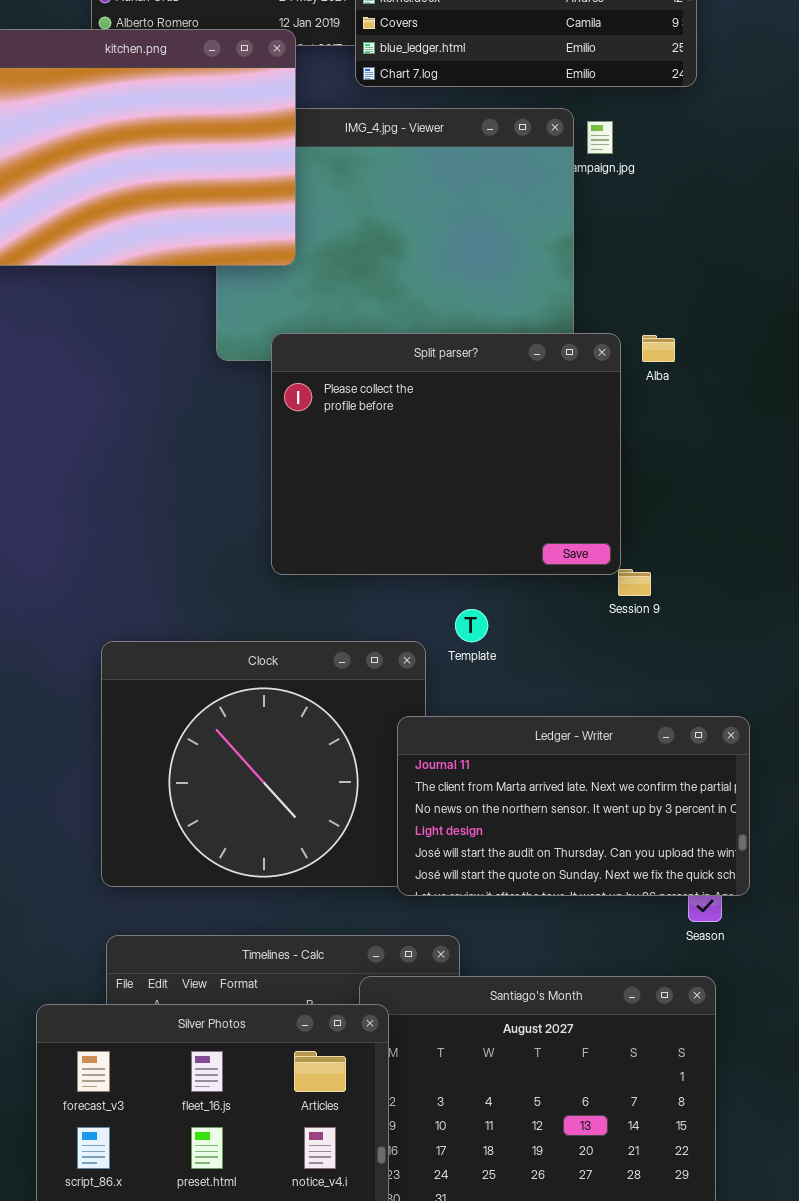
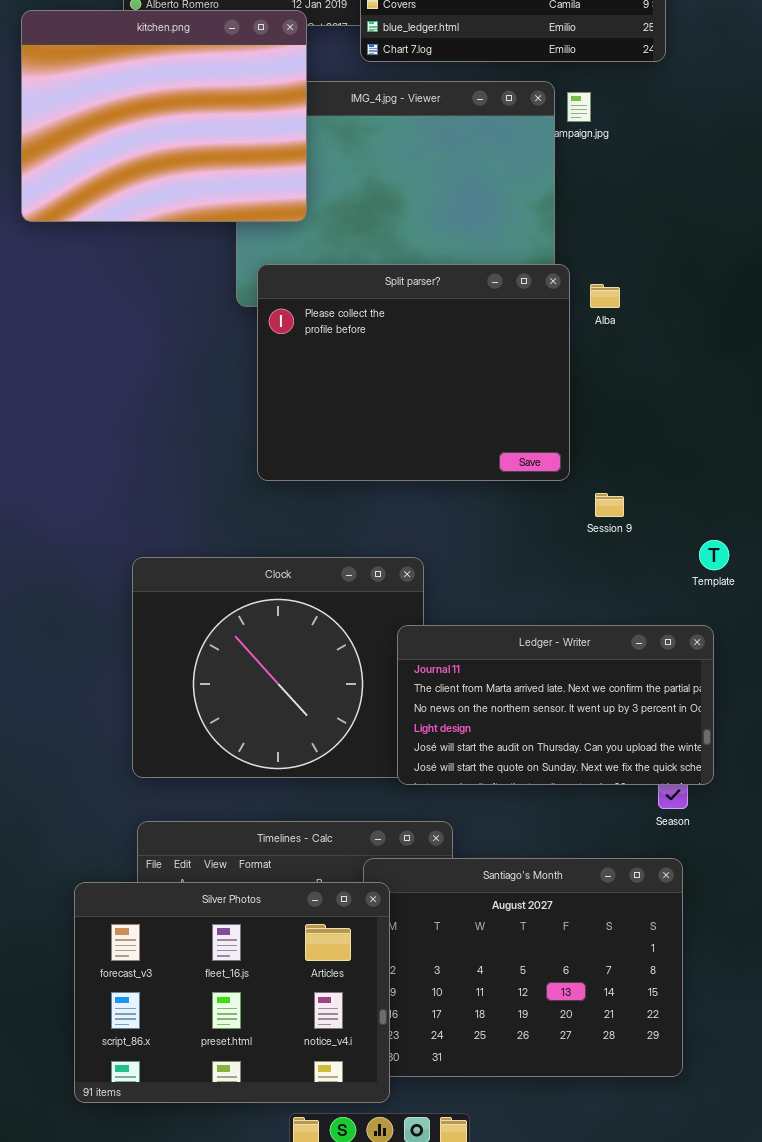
Split parser?: [271,333,621,575] -> [257,264,570,481], moved
Alba: [642,335,675,362] -> [590,284,620,308], moved
Template: [455,609,488,642] -> [699,540,729,570], moved

